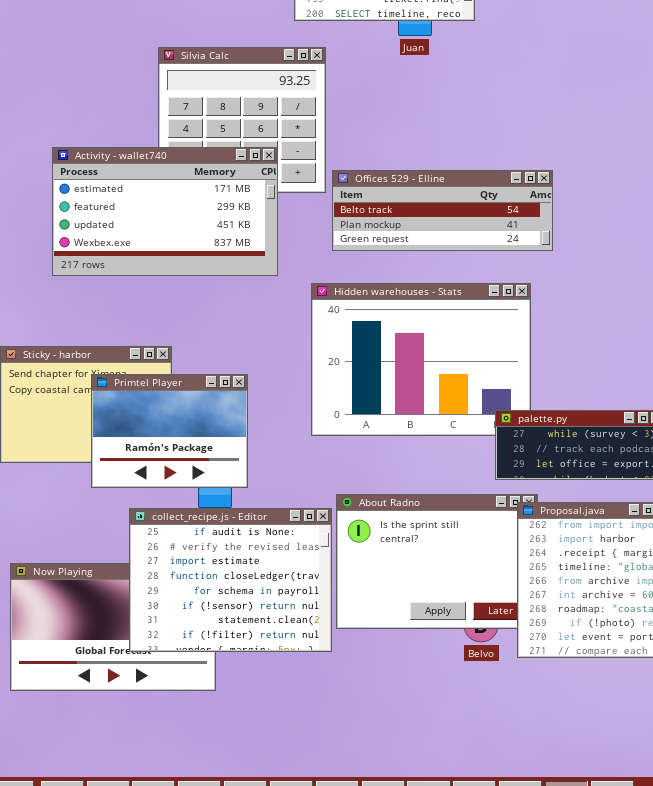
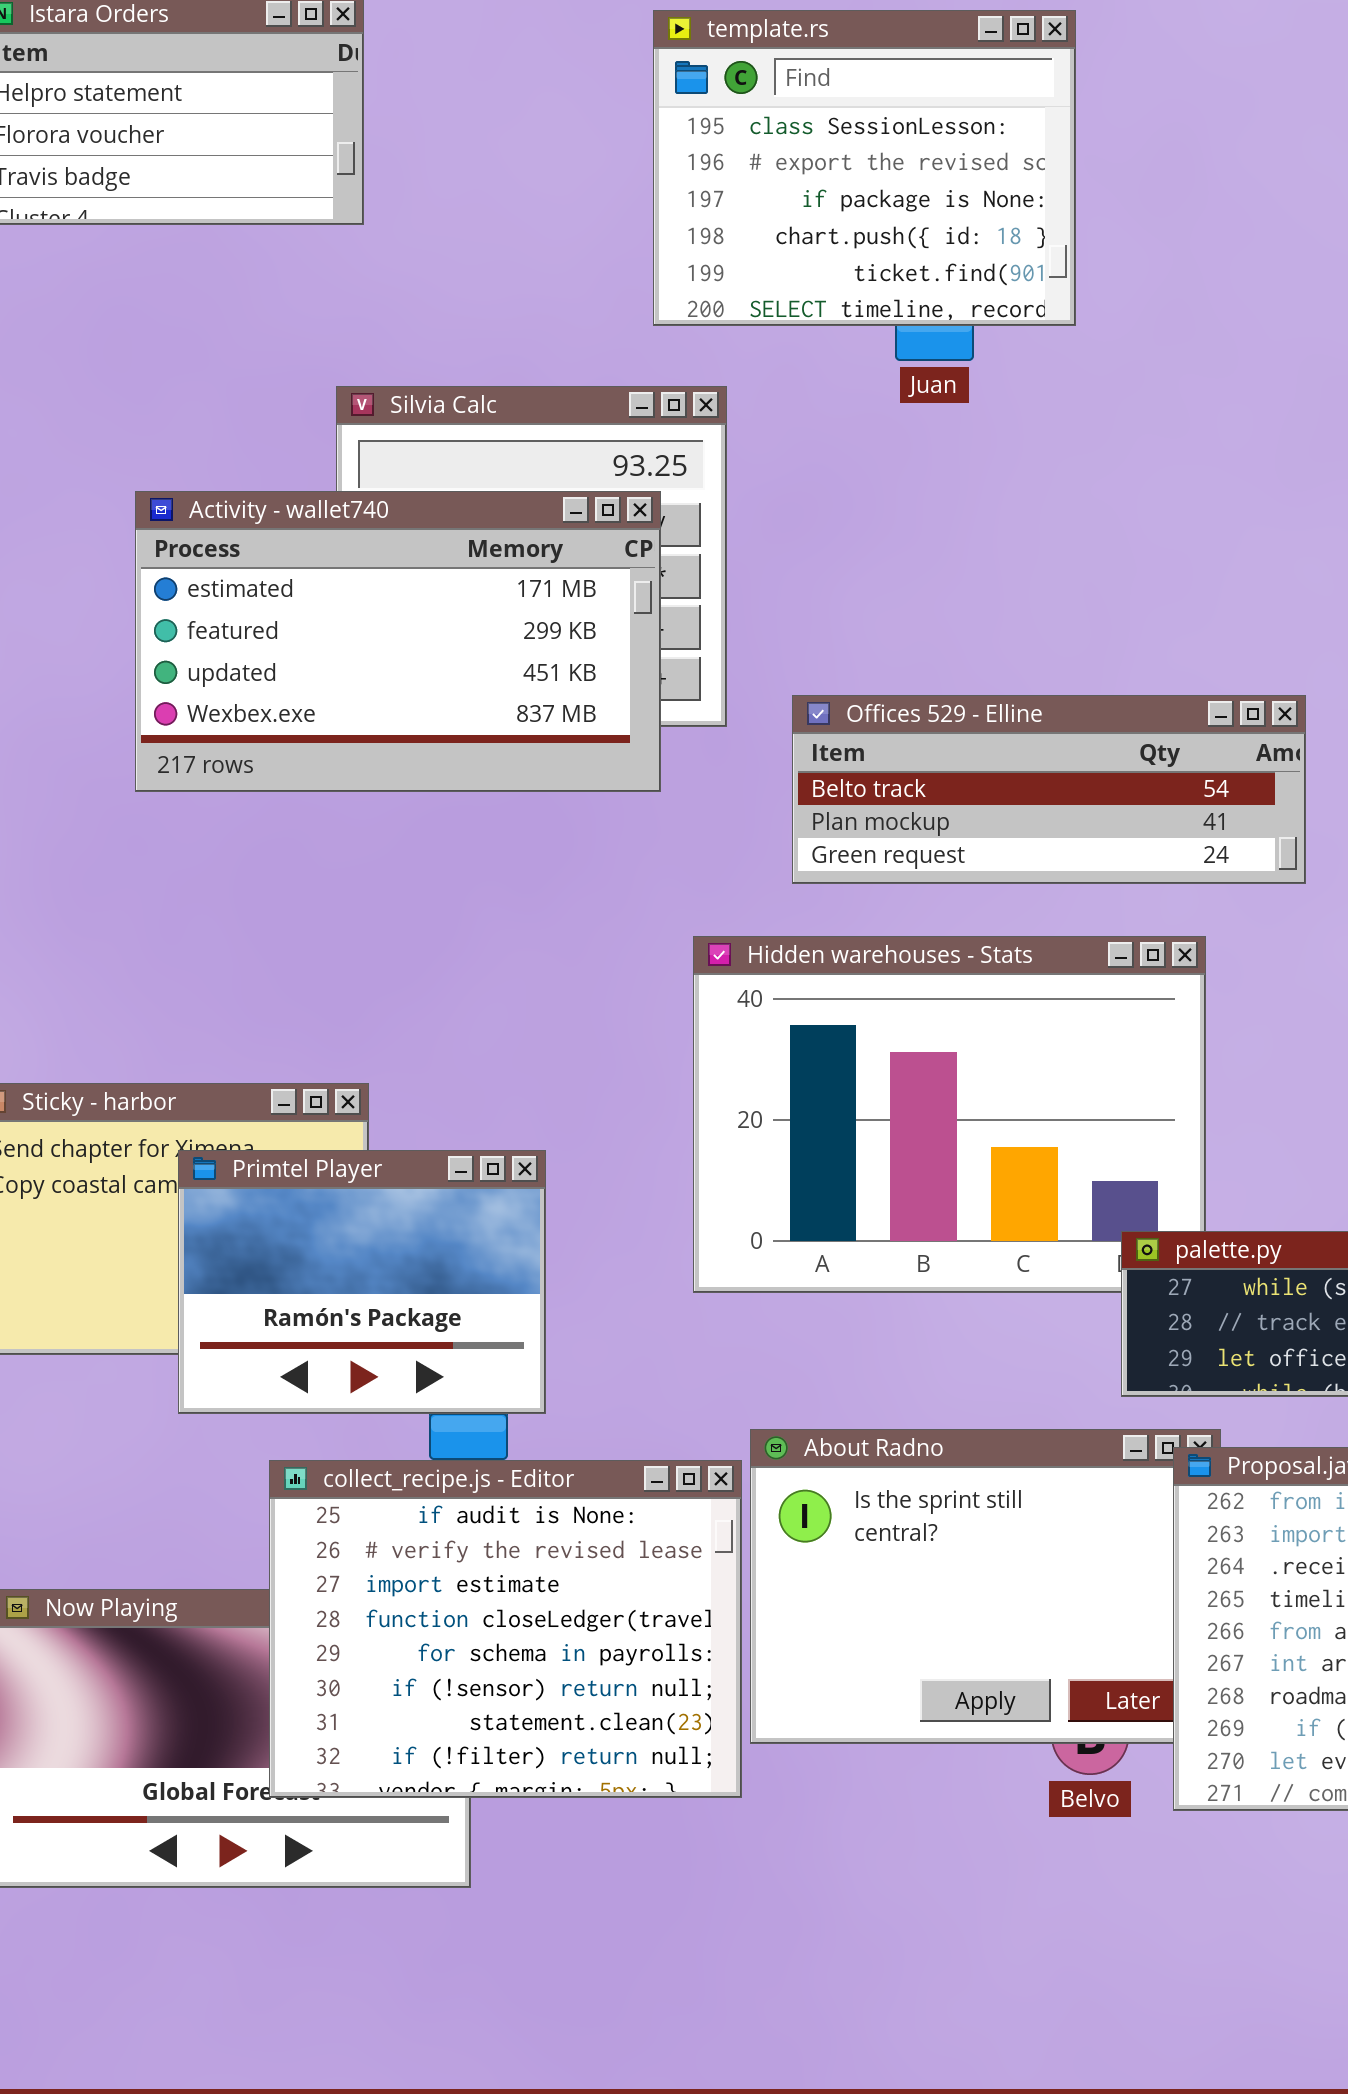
Activity - wallet740: [52,147,278,276] -> [135,491,661,792], moved
Offices 529 - Elline: [332,170,553,251] -> [792,695,1306,884], moved

